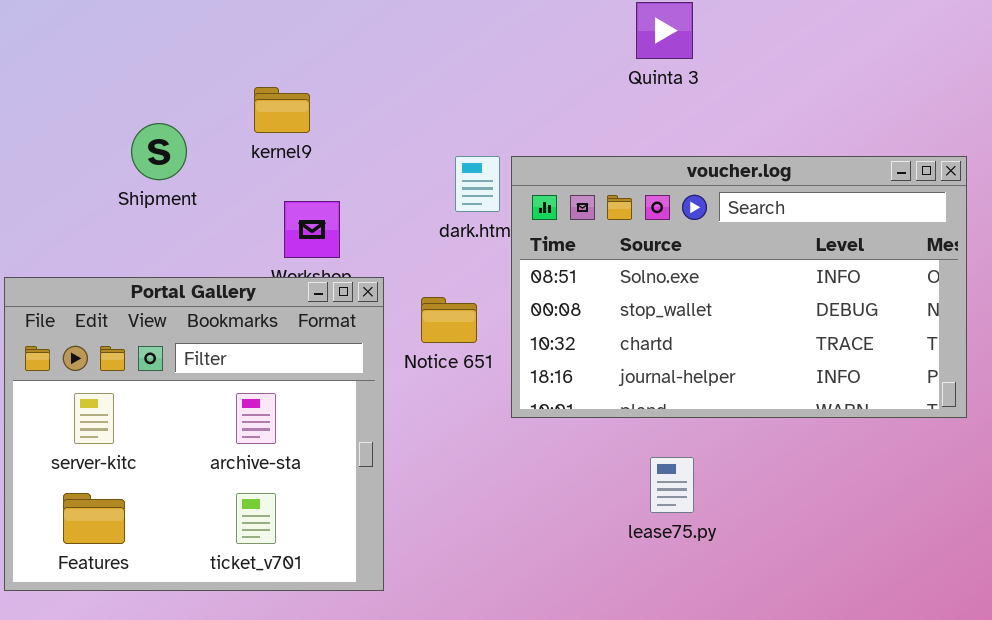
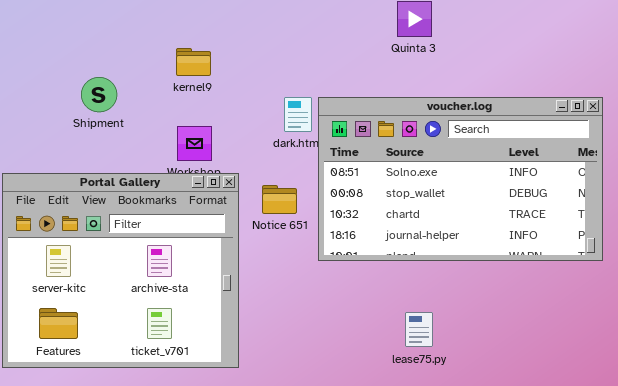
kernel9: [254,87,310,133] -> [176,48,211,76], moved
lease75.py: [650,457,694,513] -> [405,312,433,347], moved

